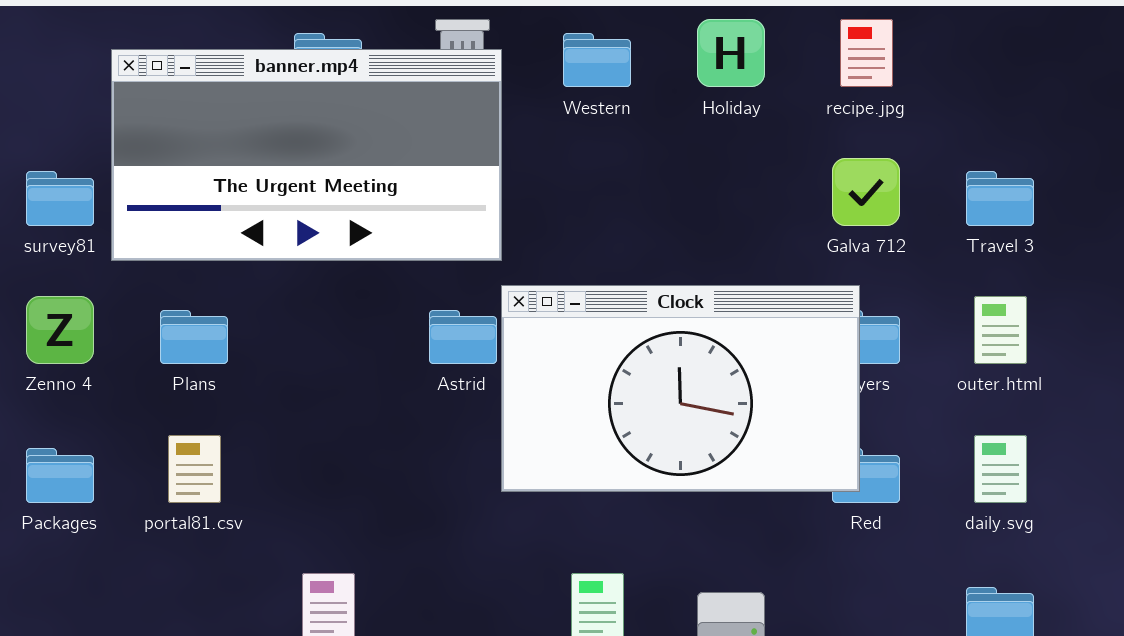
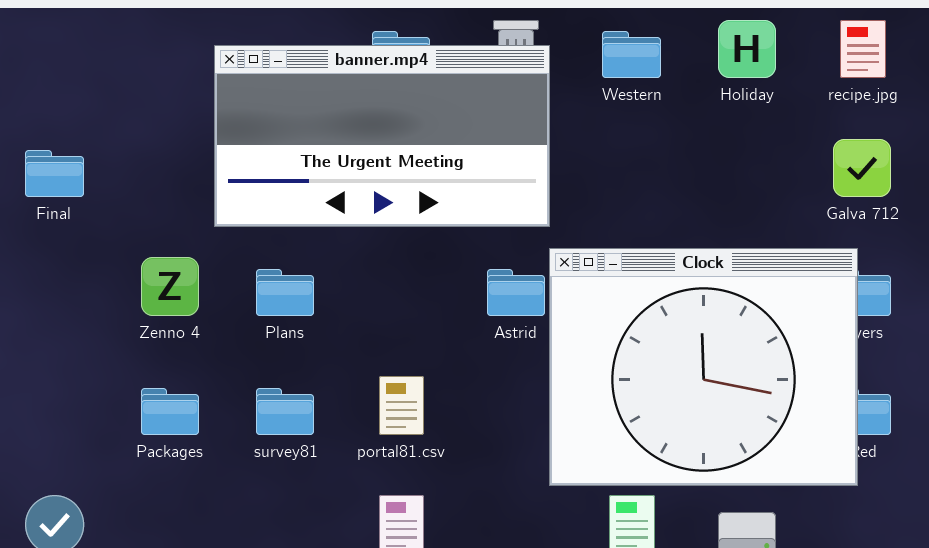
survey81: [26,171,94,226] -> [256,388,314,435], moved
Clock: [501,285,860,492] -> [549,248,858,486], resized
portal81.csv: [168,435,221,503] -> [379,376,424,435], moved

